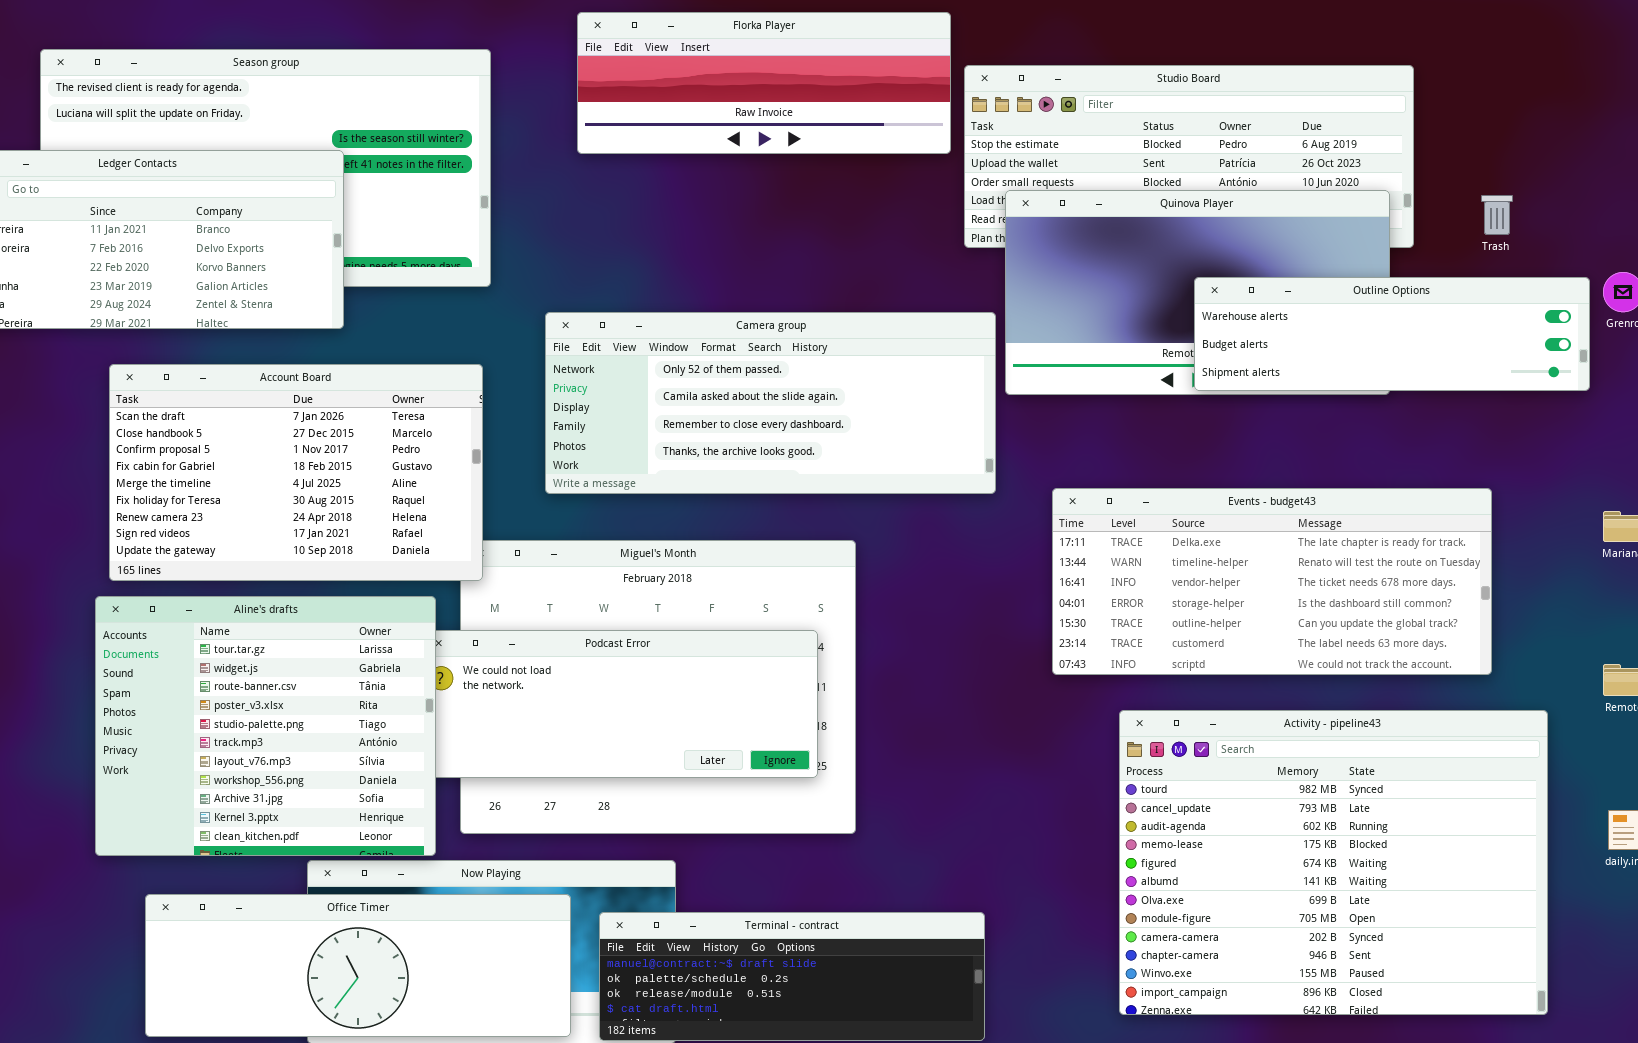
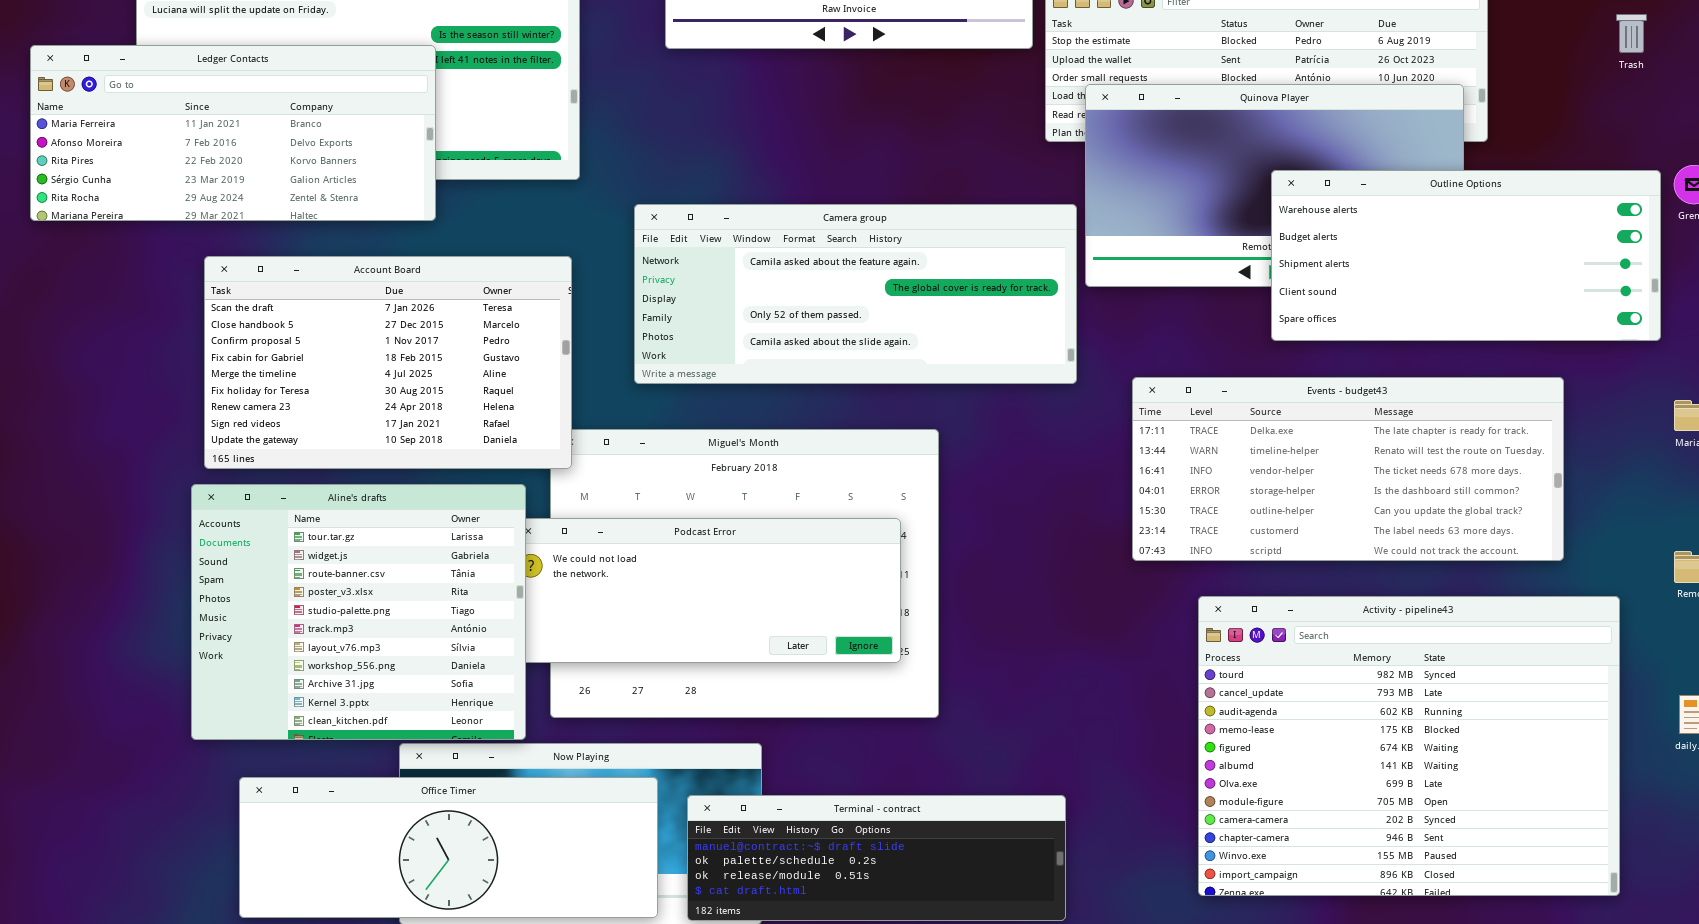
Trash: [1481,195,1513,235] -> [1616,14,1647,53], moved
Outline Options: [1194,277,1590,391] -> [1271,170,1661,341], resized
Camera group: [545,312,996,494] -> [634,204,1077,384], scrolled up 2 rows

